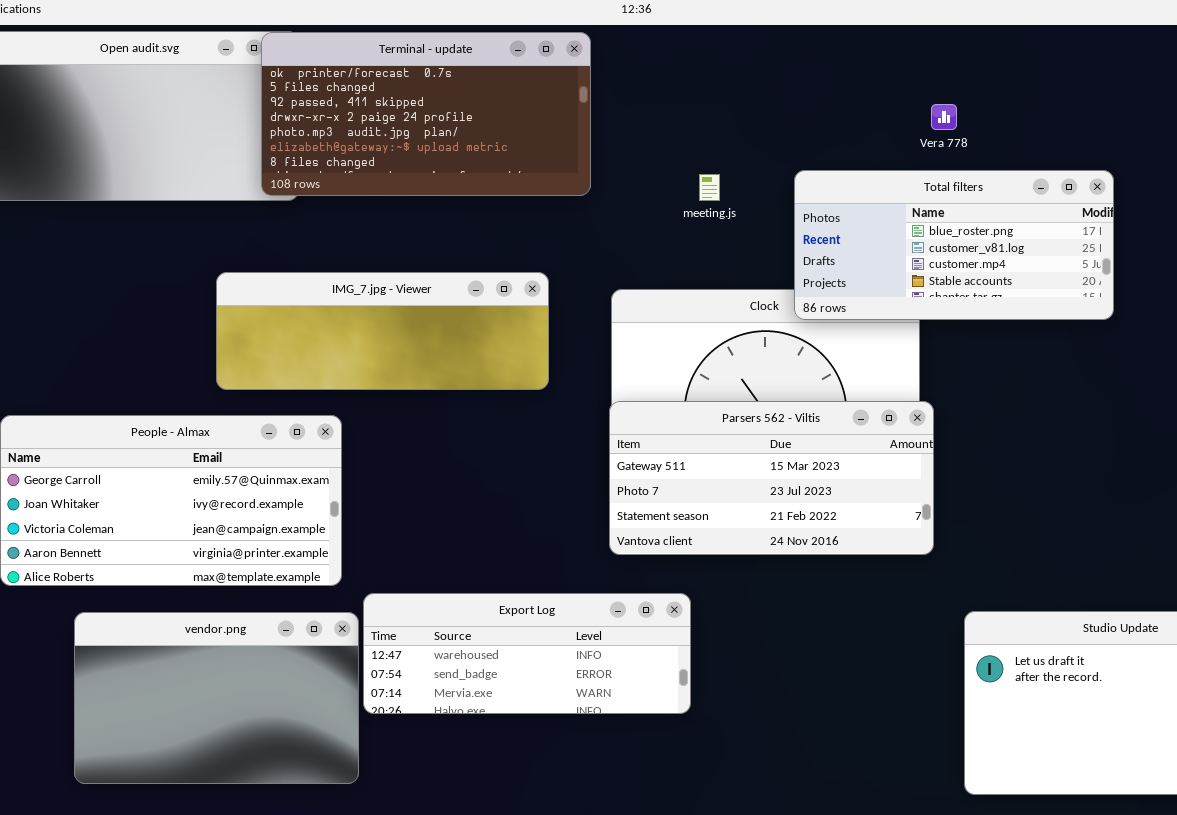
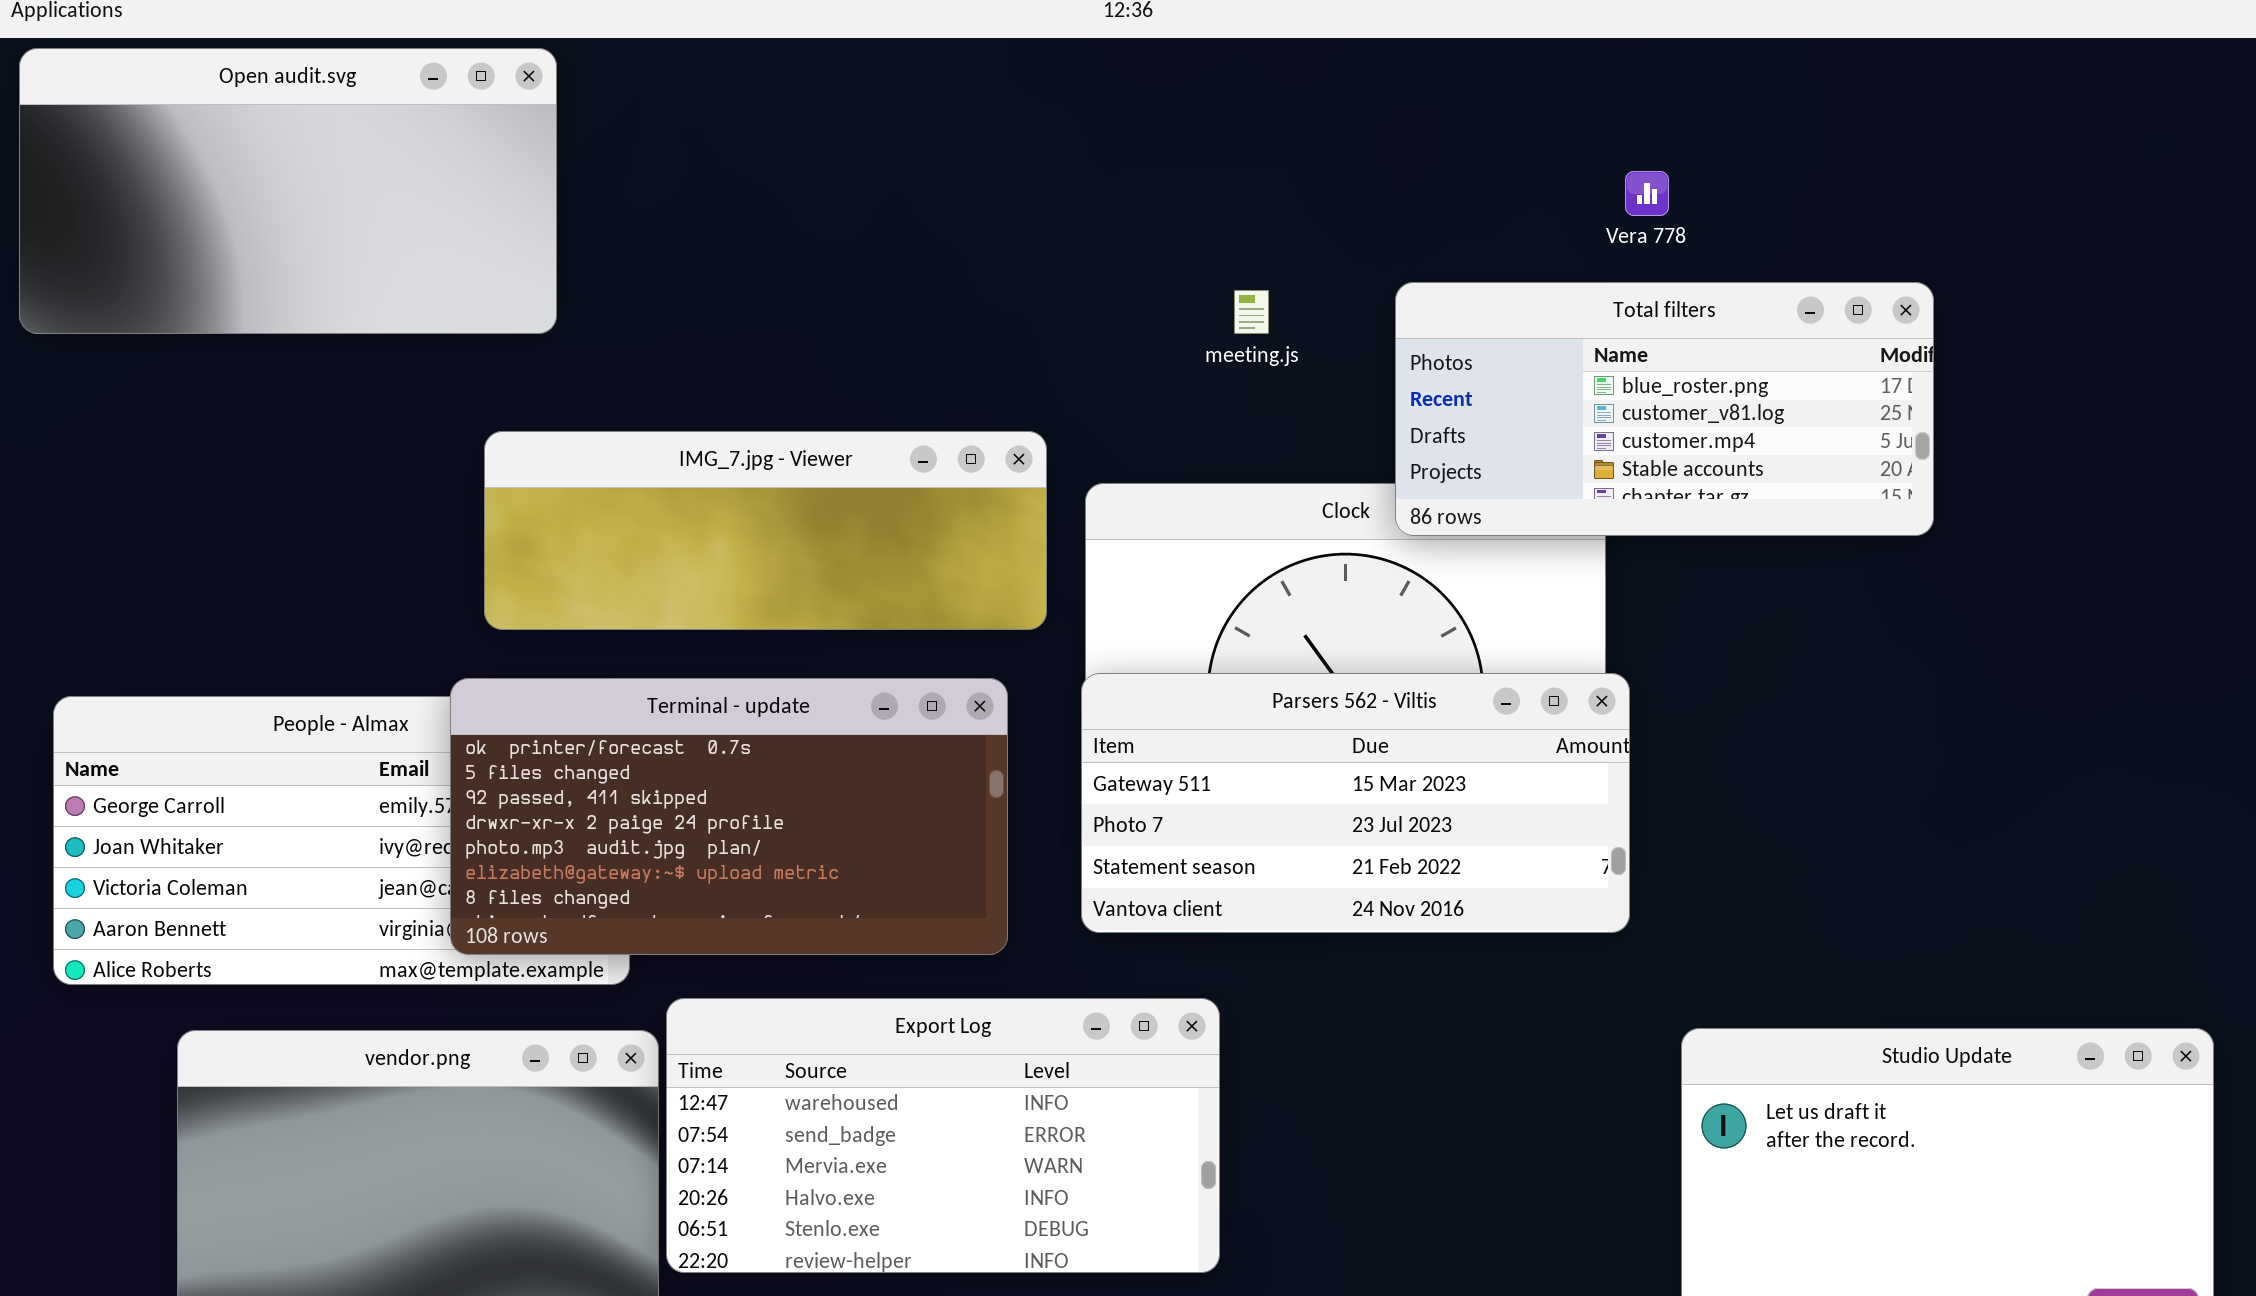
Terminal - update: [261,32,591,196] -> [450,678,1008,955], moved
IMG_7.jpg - Viewer: [216,272,549,390] -> [484,431,1047,630], moved
Export Log: [363,593,691,714] -> [666,998,1220,1273], resized

